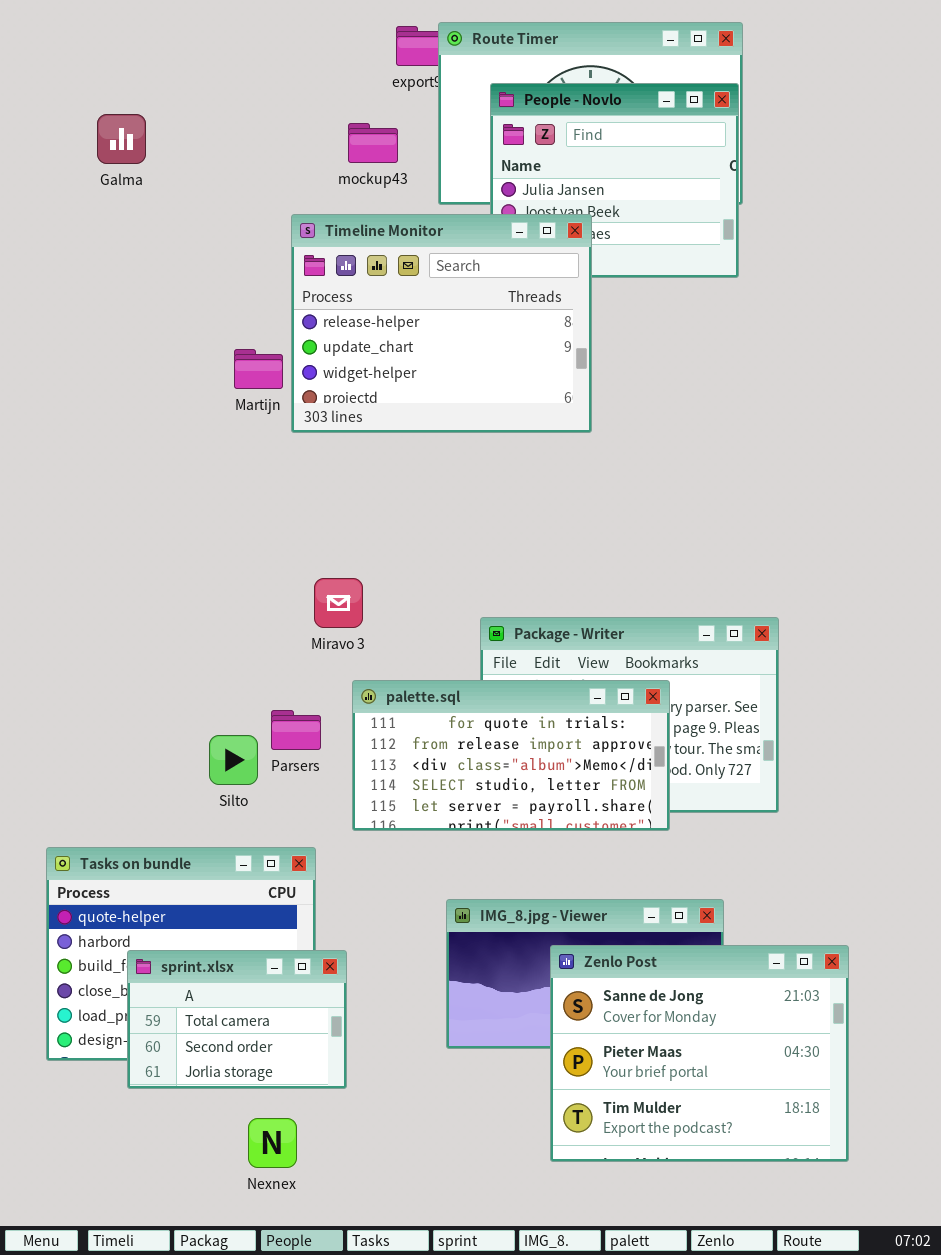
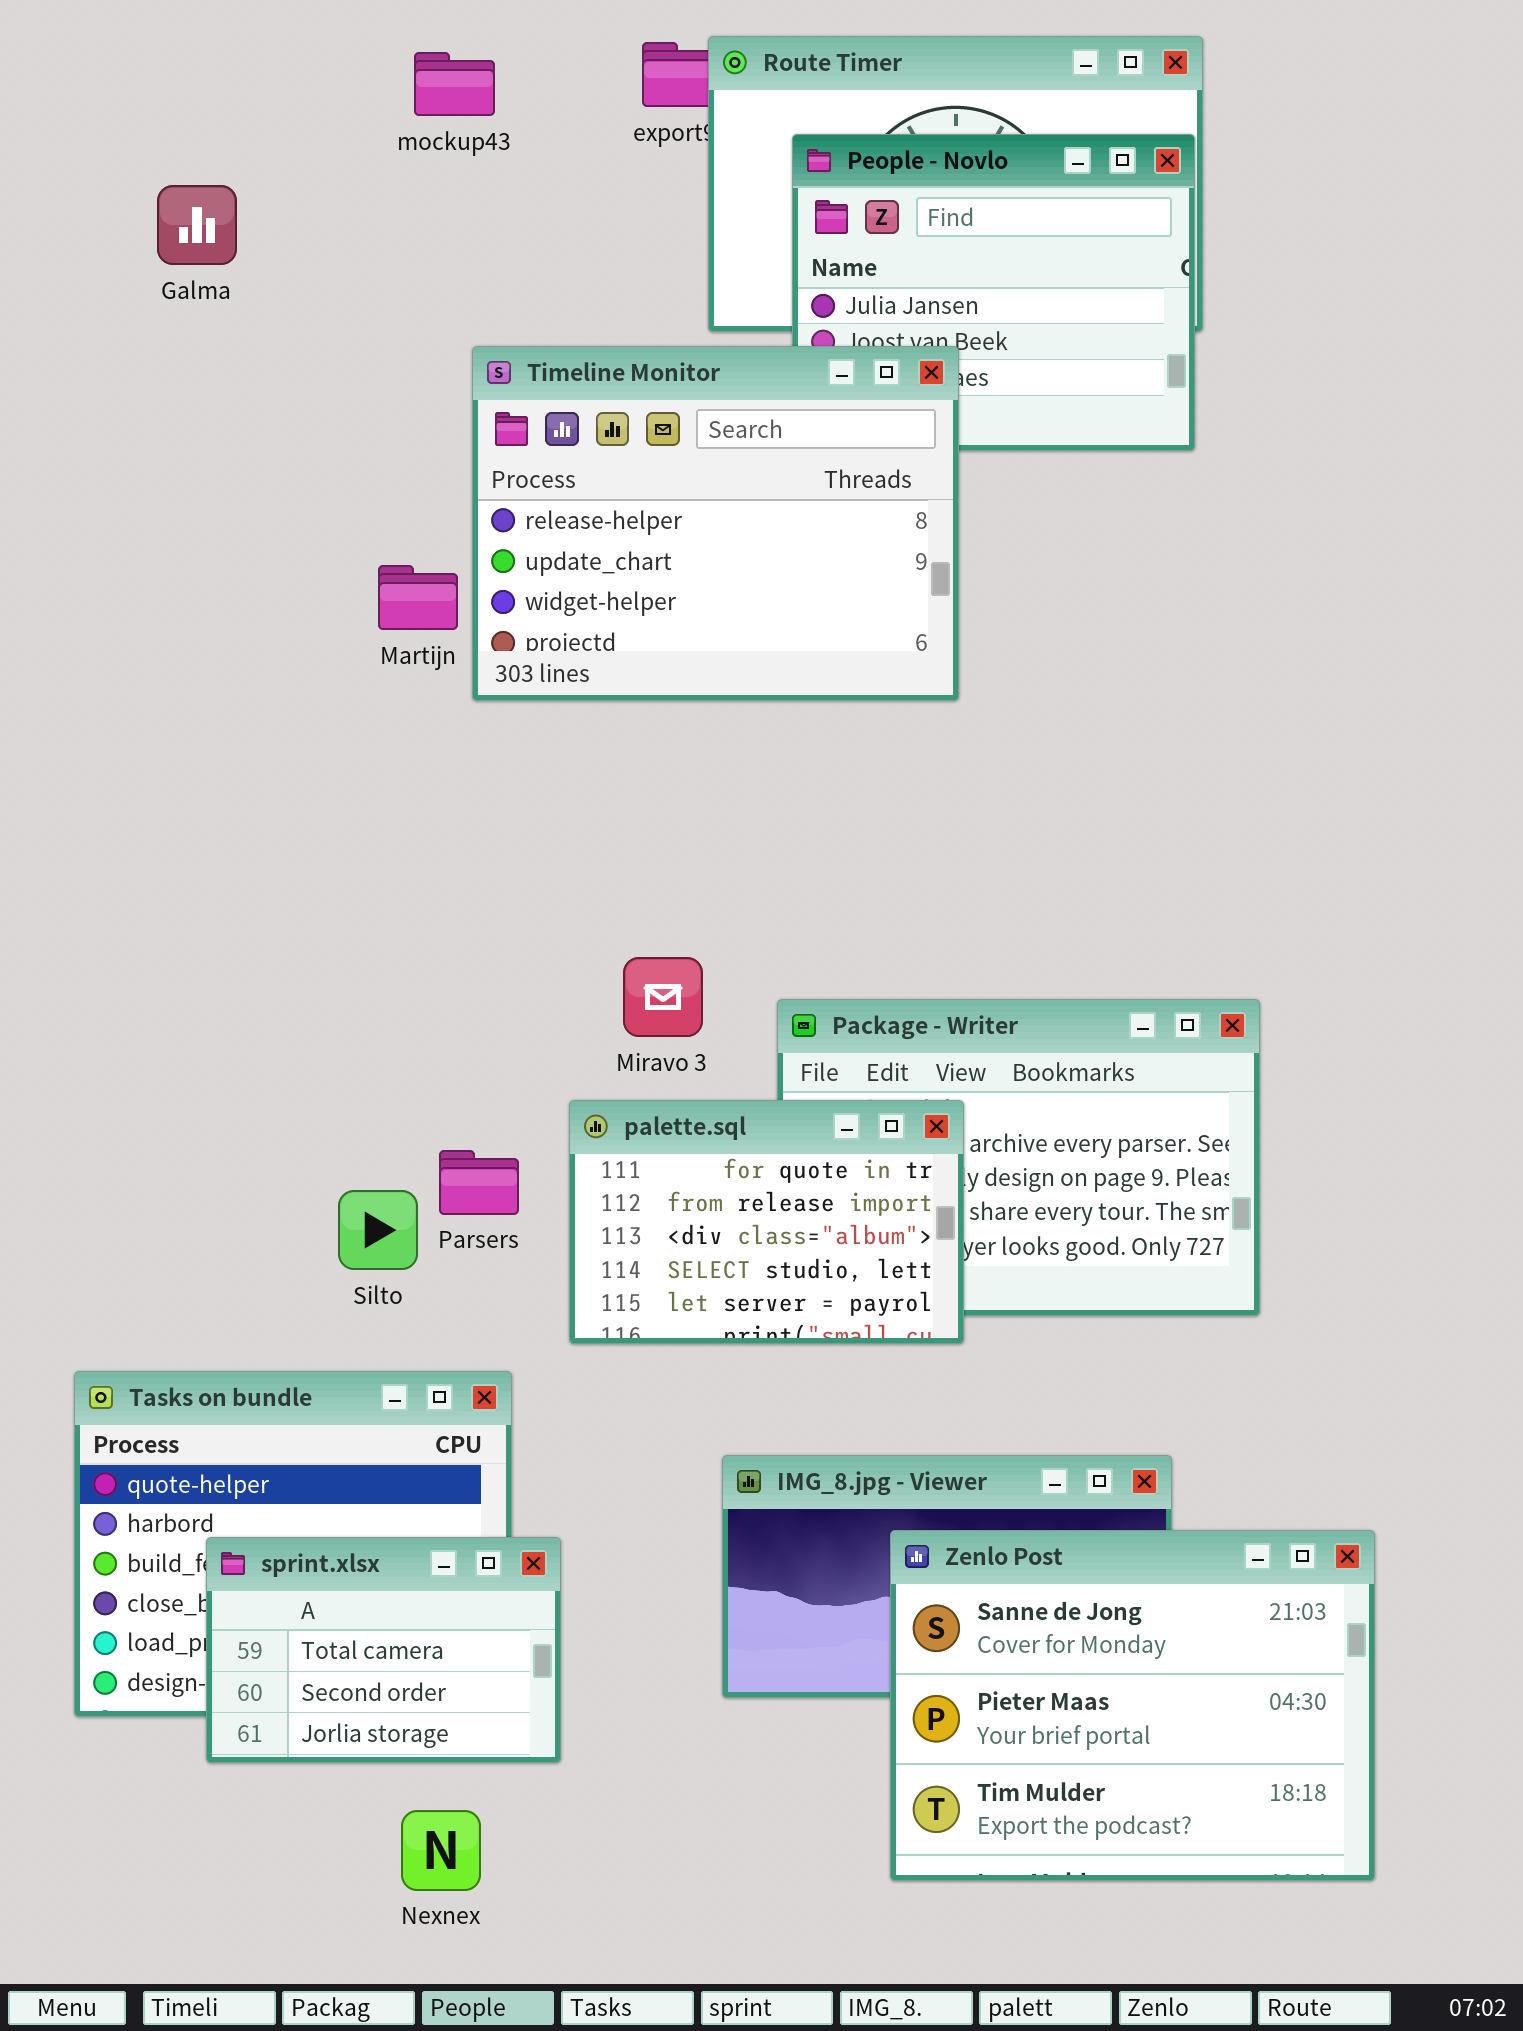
mockup43: [348,123,398,163] -> [414,52,495,116], moved
Miravo 3: [314,578,363,628] -> [623,957,703,1037], moved
palette.sql: [352,680,670,831] -> [569,1100,964,1344], resized

